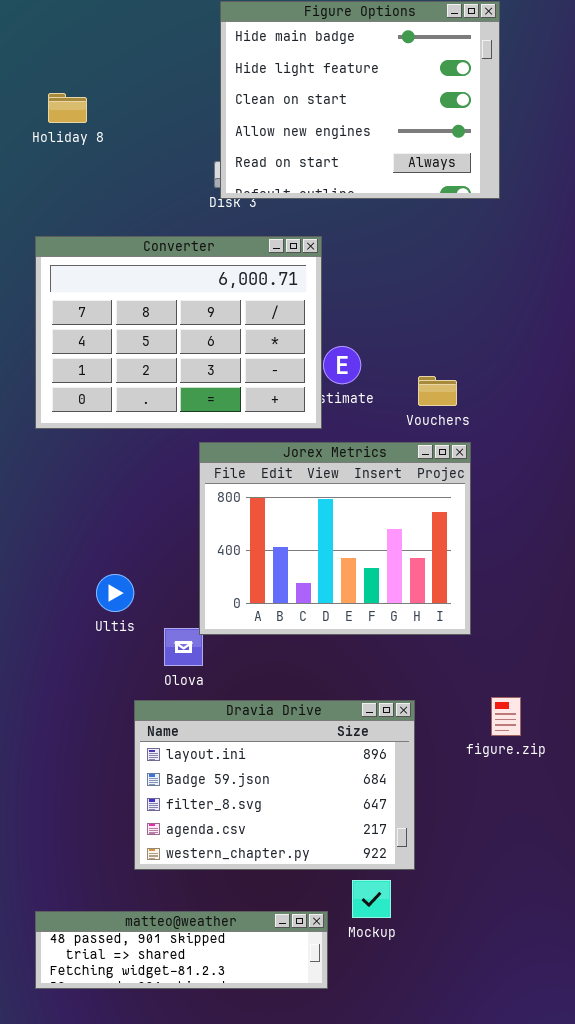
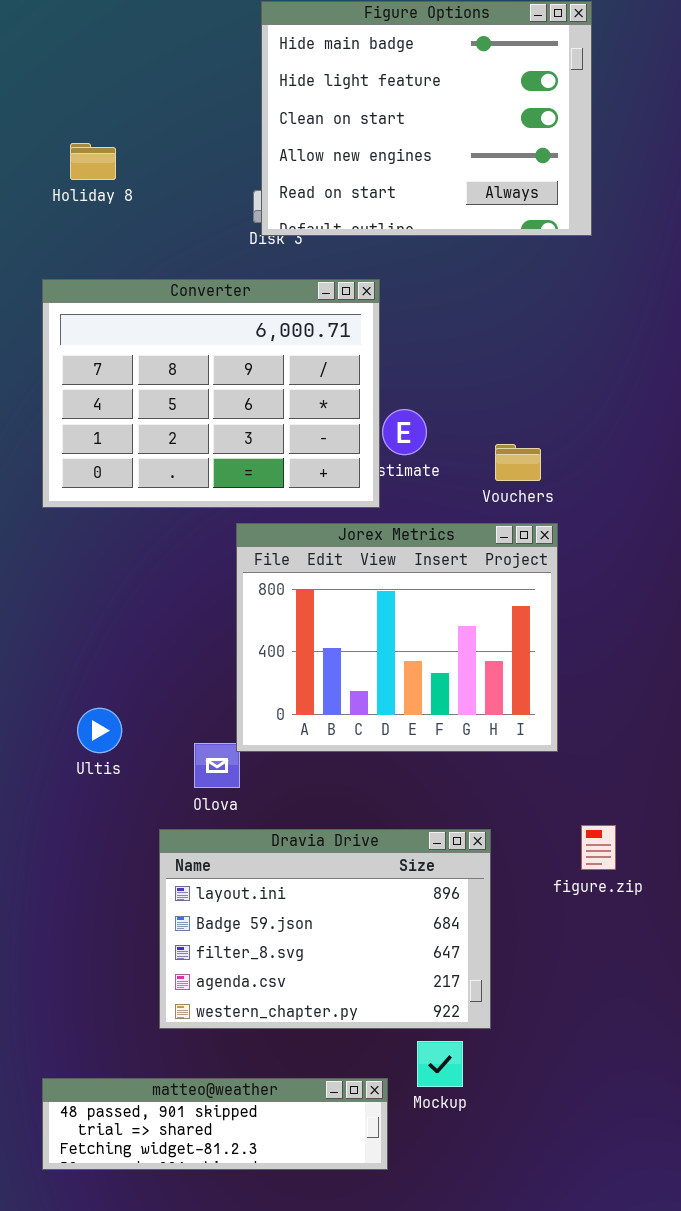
Holiday 8: [48,93,87,123] -> [70,143,116,180], moved
Ultis: [96,574,134,612] -> [77,708,122,753], moved

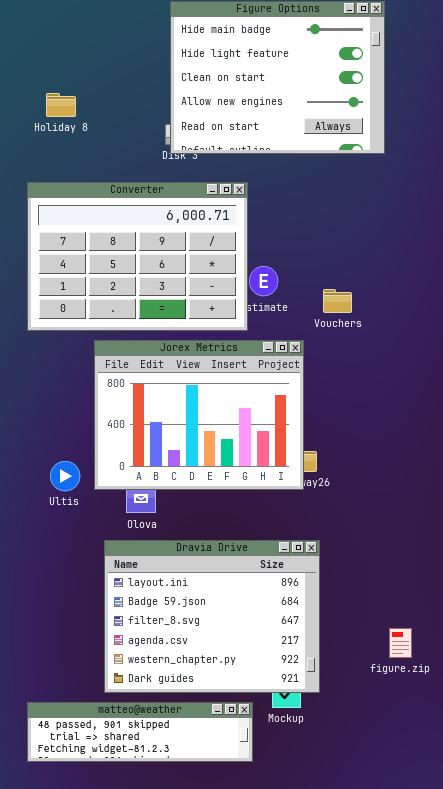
Jorex Metrics: [236,523,558,752] -> [94,340,304,490], moved
figure.zip: [581,825,616,870] -> [389,628,412,658], moved
Dravia Drive: [159,829,491,1029] -> [104,540,320,693], resized

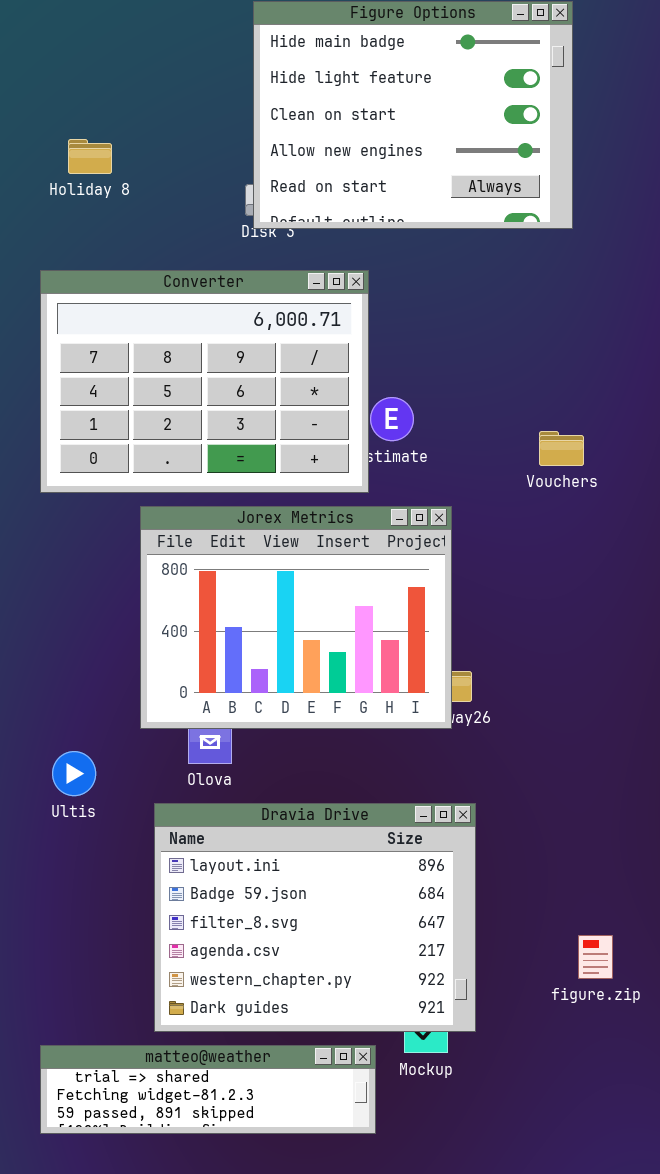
Vouchers: [323,289,352,313] -> [539,431,584,466], moved
Ultis: [50,461,80,491] -> [52,751,96,796], moved
matteo@weather: [27,702,253,762] -> [40,1045,376,1134], scrolled down 1 row

